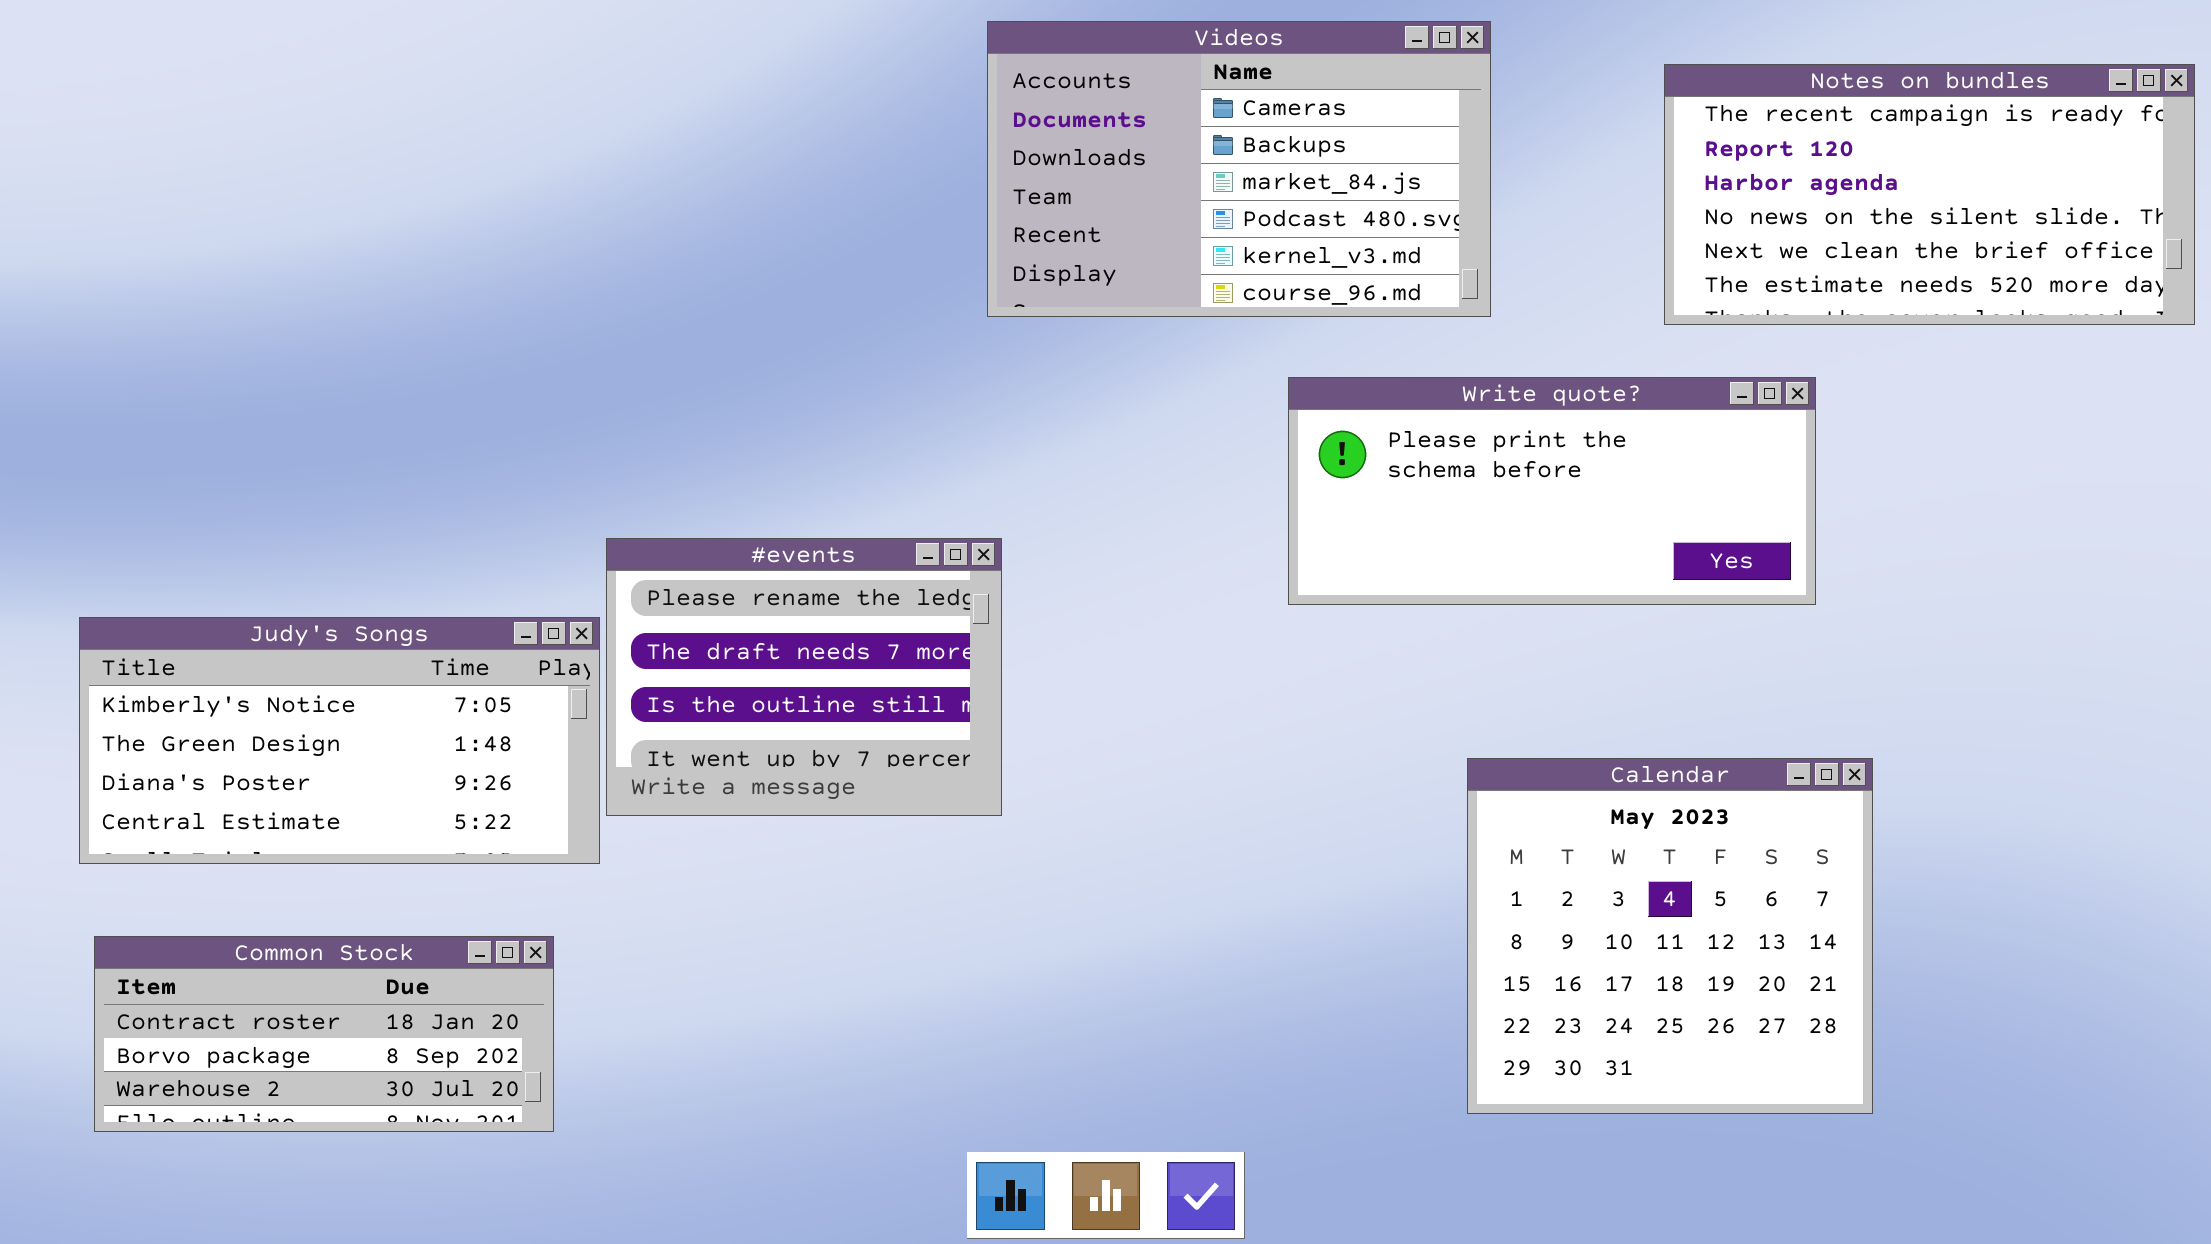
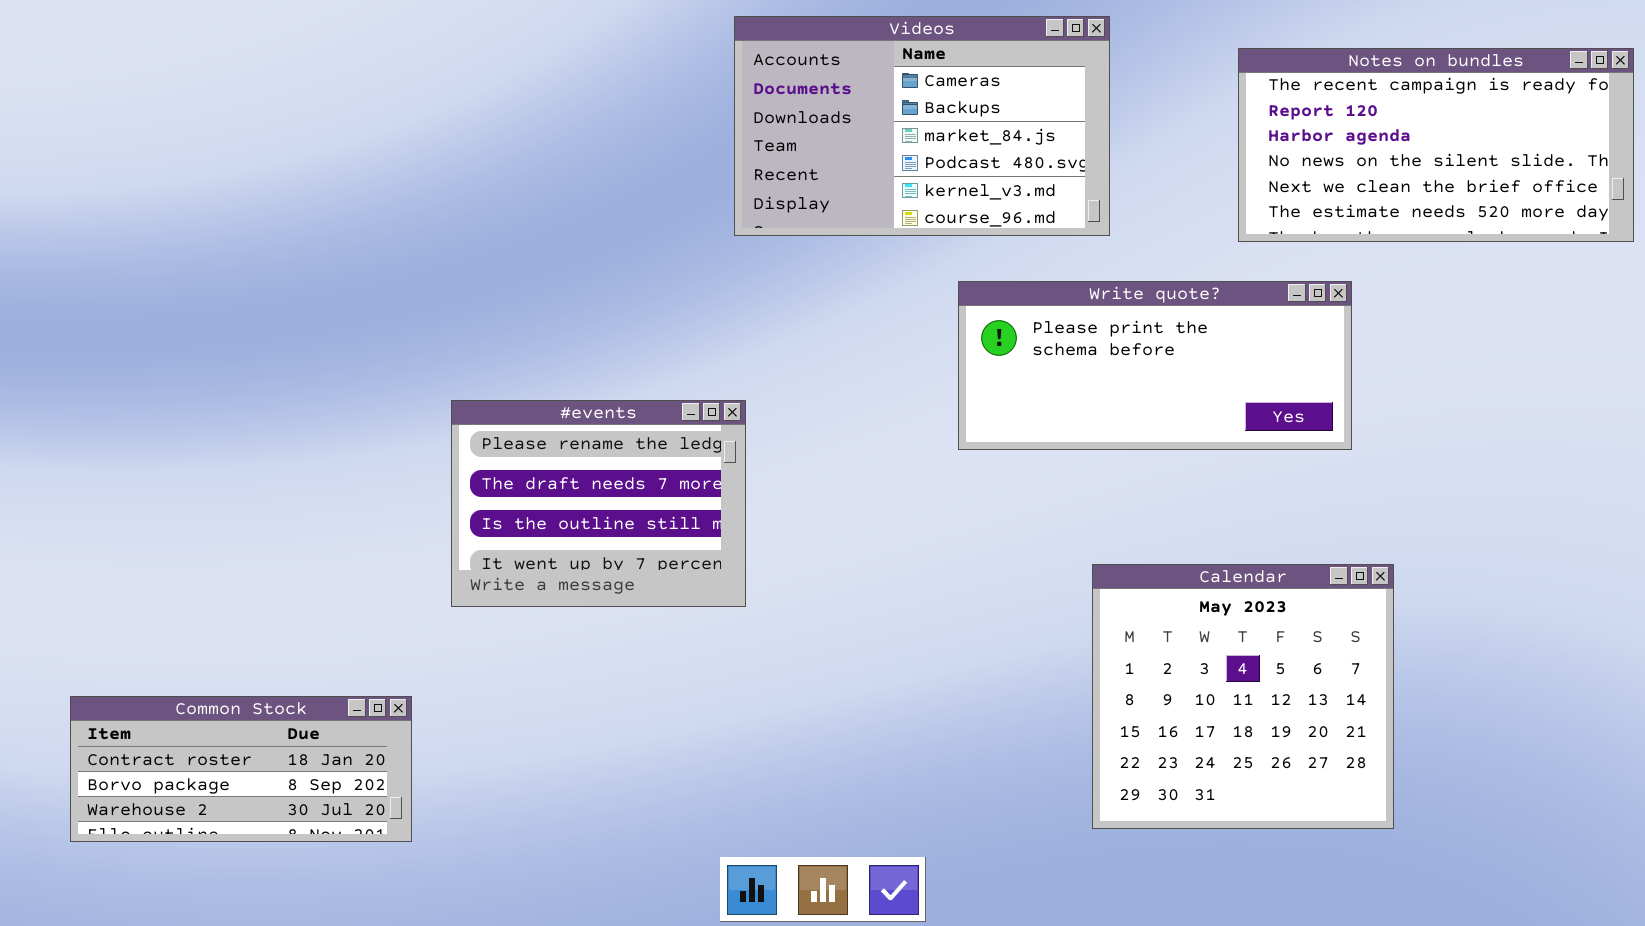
Judy's Songs: [79,617,600,864] -> none, closed

